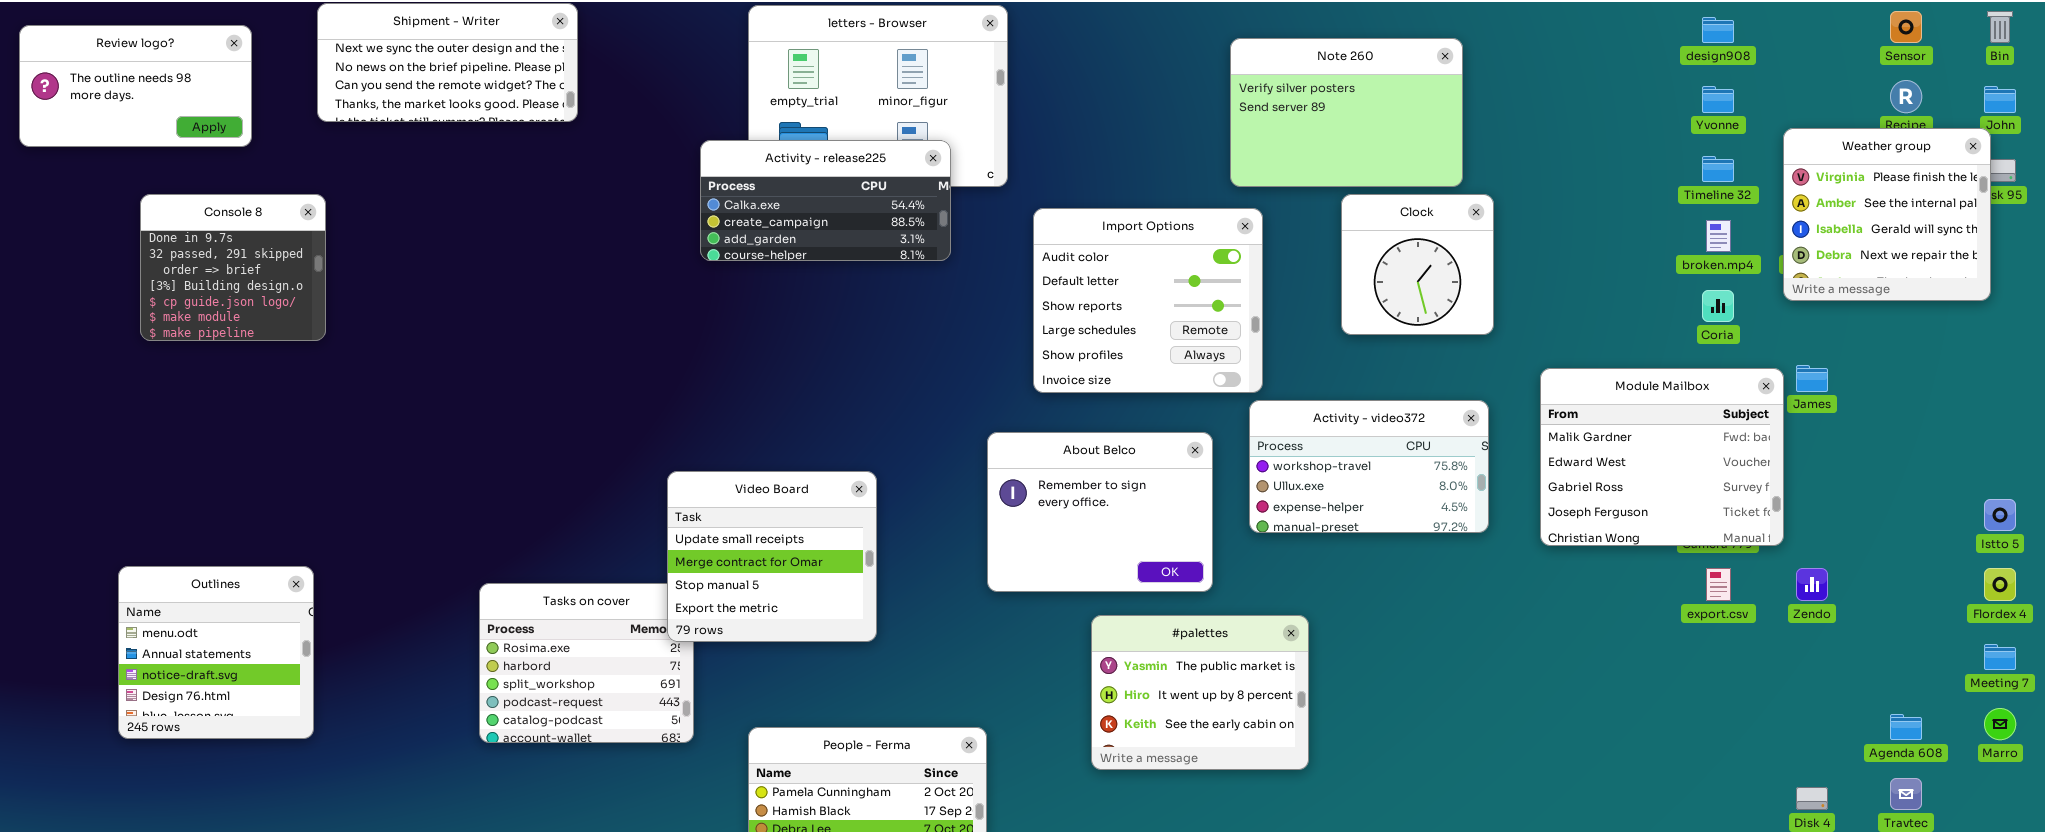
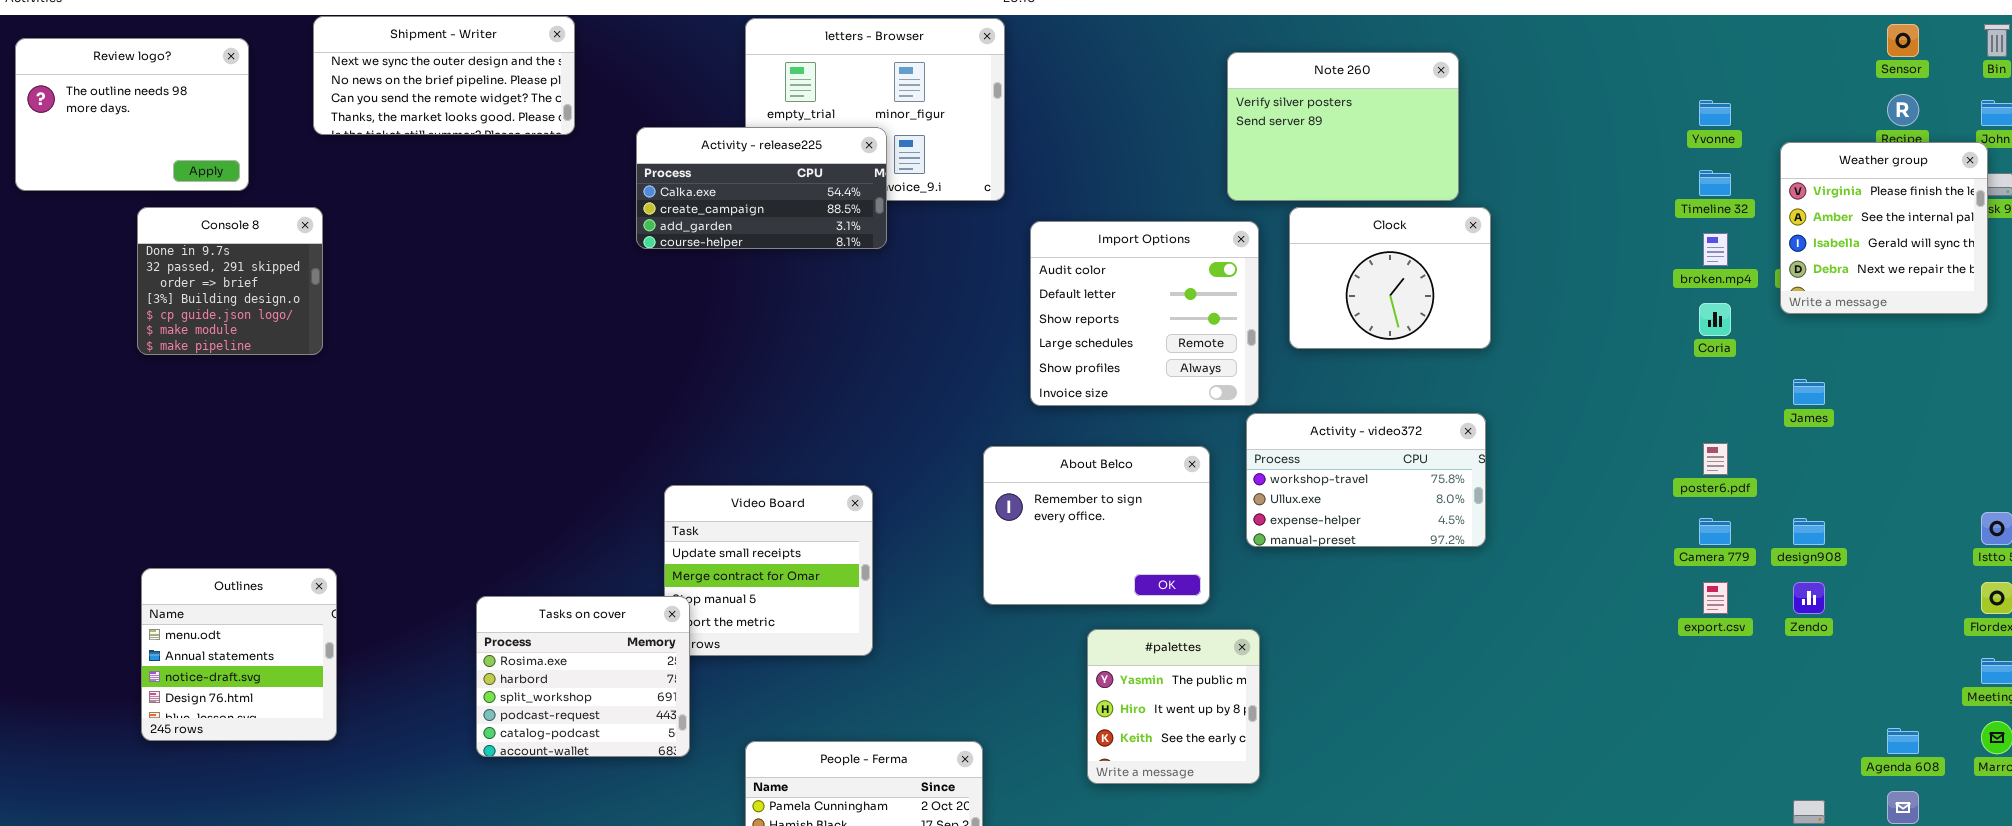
design908: [1702,17,1734,43] -> [1793,518,1825,545], moved
Review logo?: [19,25,252,147] -> [15,38,249,191], resized
Activity - release225: [700,140,951,261] -> [636,127,887,249], moved
Clock: [1341,194,1494,335] -> [1289,207,1491,349], resized
Module Mailbox: [1540,368,1784,546] -> none, closed
Outlines: [118,566,314,739] -> [141,568,337,741], moved
Tasks on cover: [479,583,694,743] -> [476,596,690,757], raised
#palettes: [1091,615,1309,770] -> [1087,629,1260,784], resized

